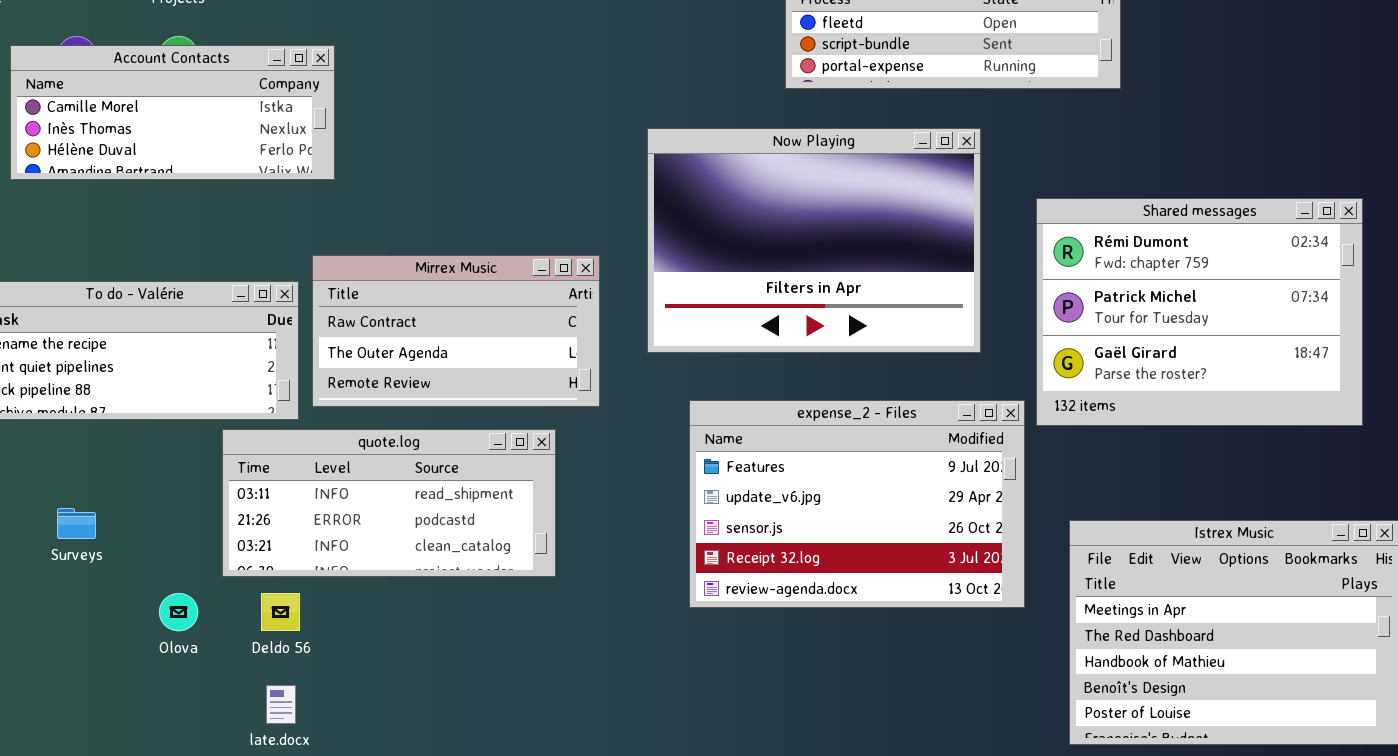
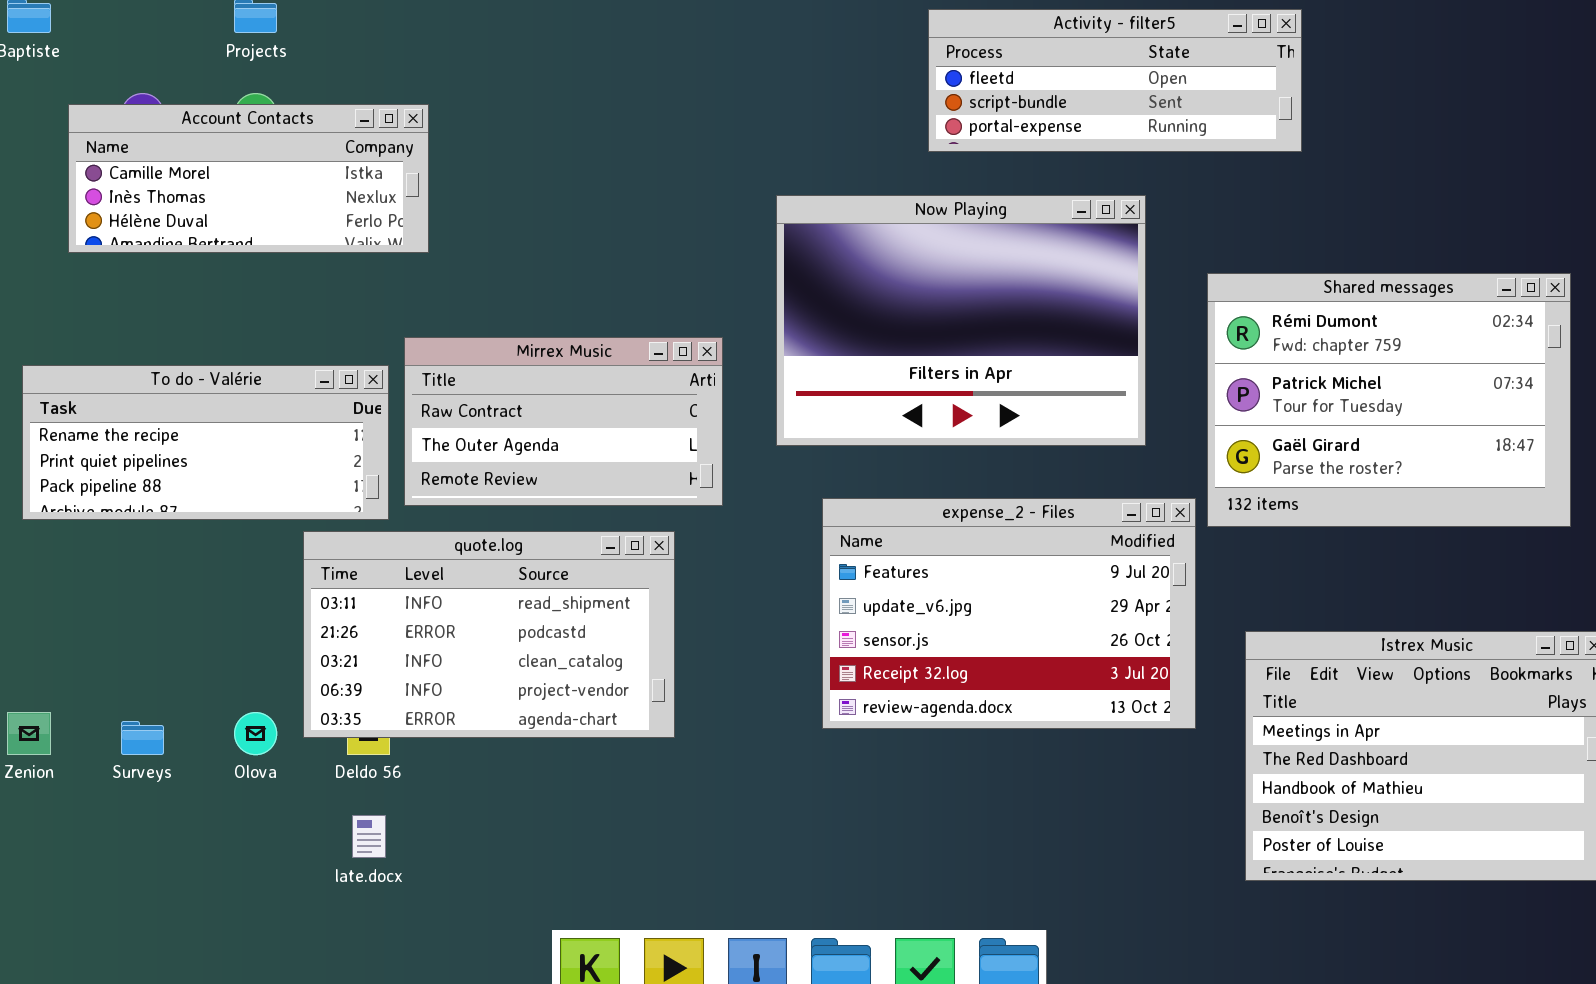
quote.log: [222,429,556,577] -> [303,531,675,738], resized
Surveys: [57,508,96,539] -> [121,721,164,755], moved

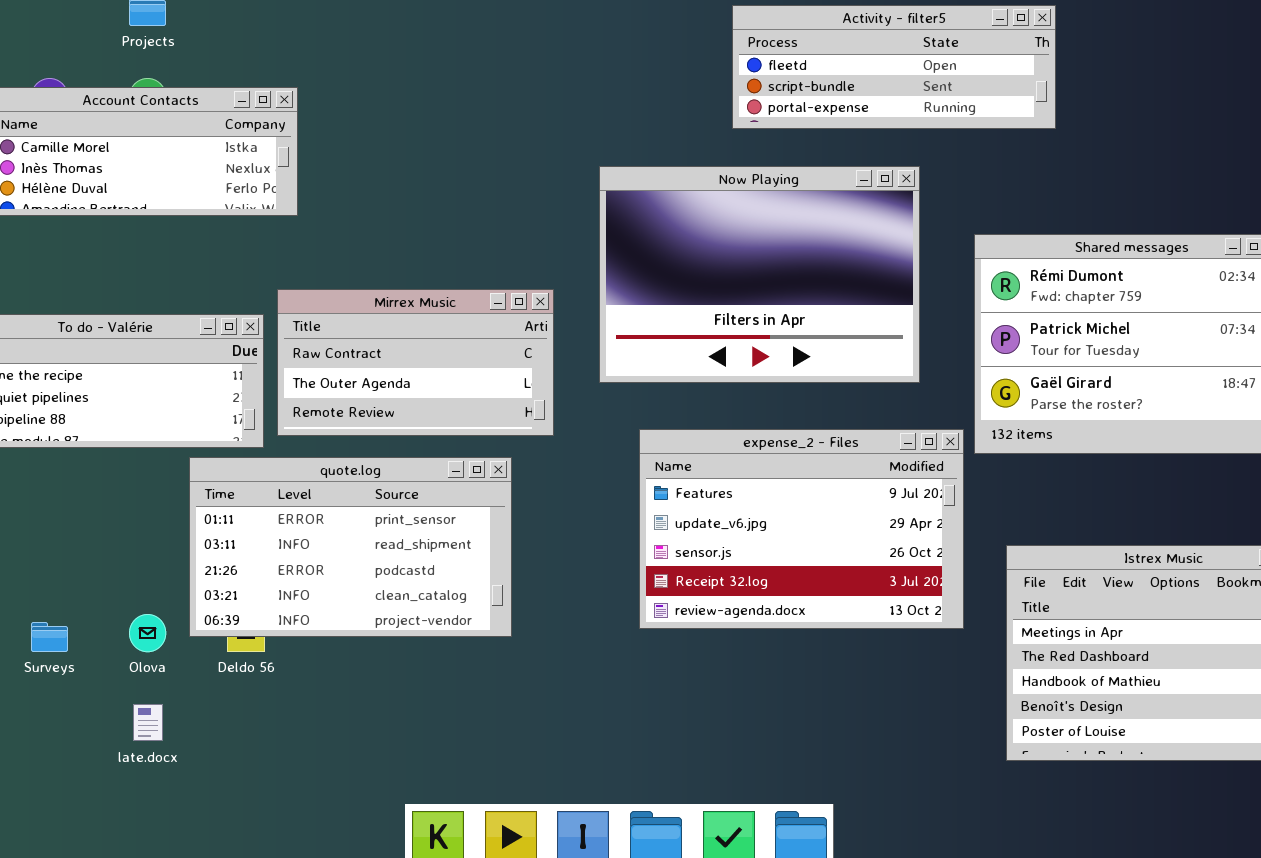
quote.log: [303,531,675,738] -> [189,457,512,637], scrolled up 1 row
late.docx: [352,815,386,858] -> [133,704,163,741], moved

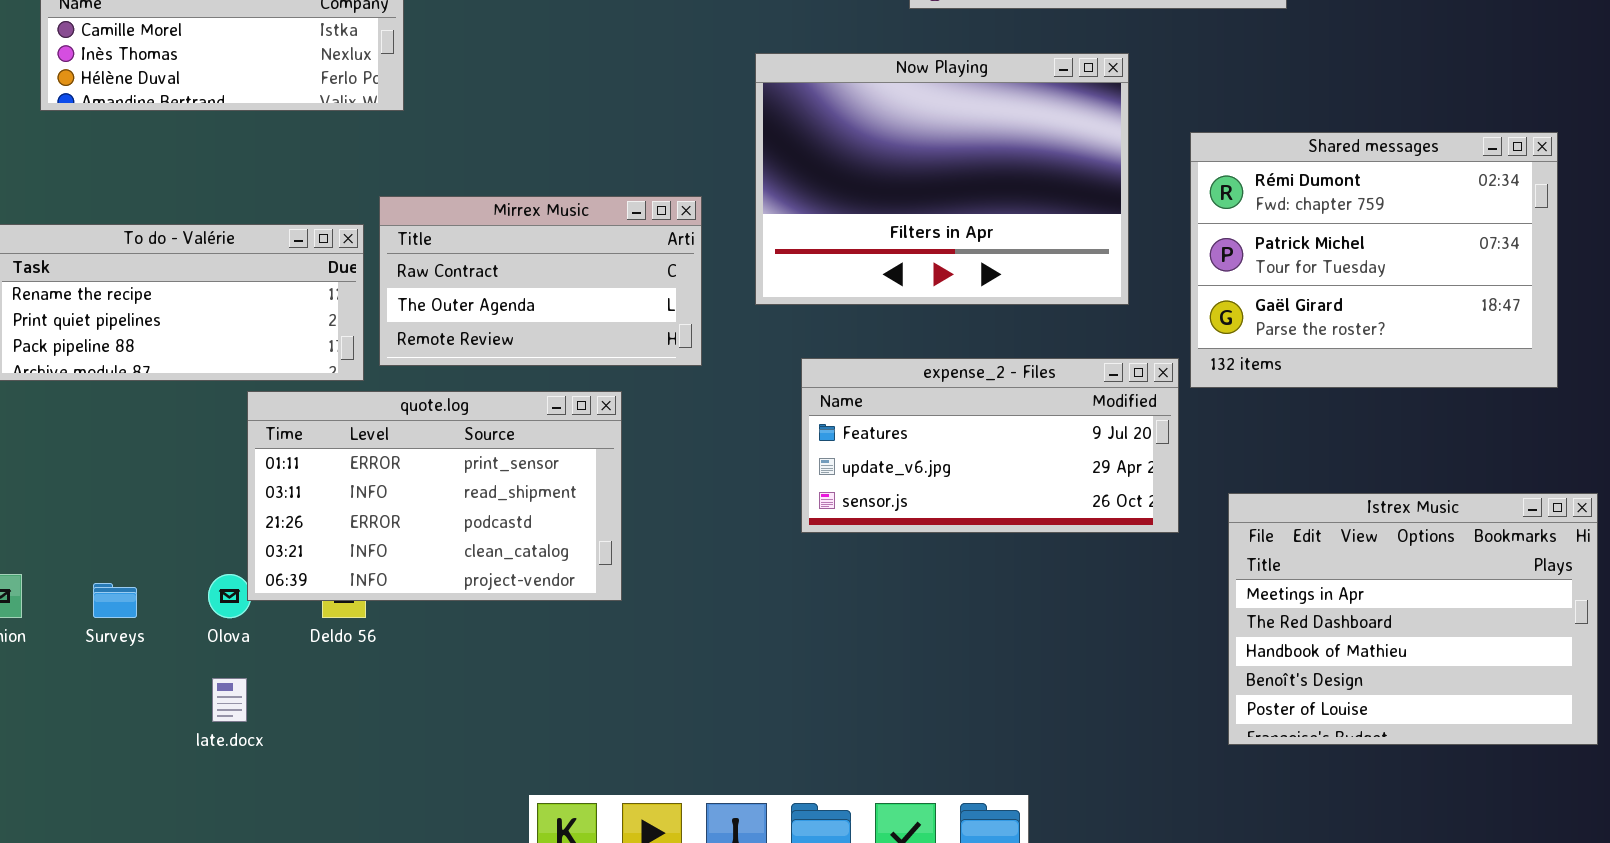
expense_2 - Files: [639,429,964,629] -> [801,358,1179,533], resized
quote.log: [189,457,512,637] -> [247,391,622,601], moved

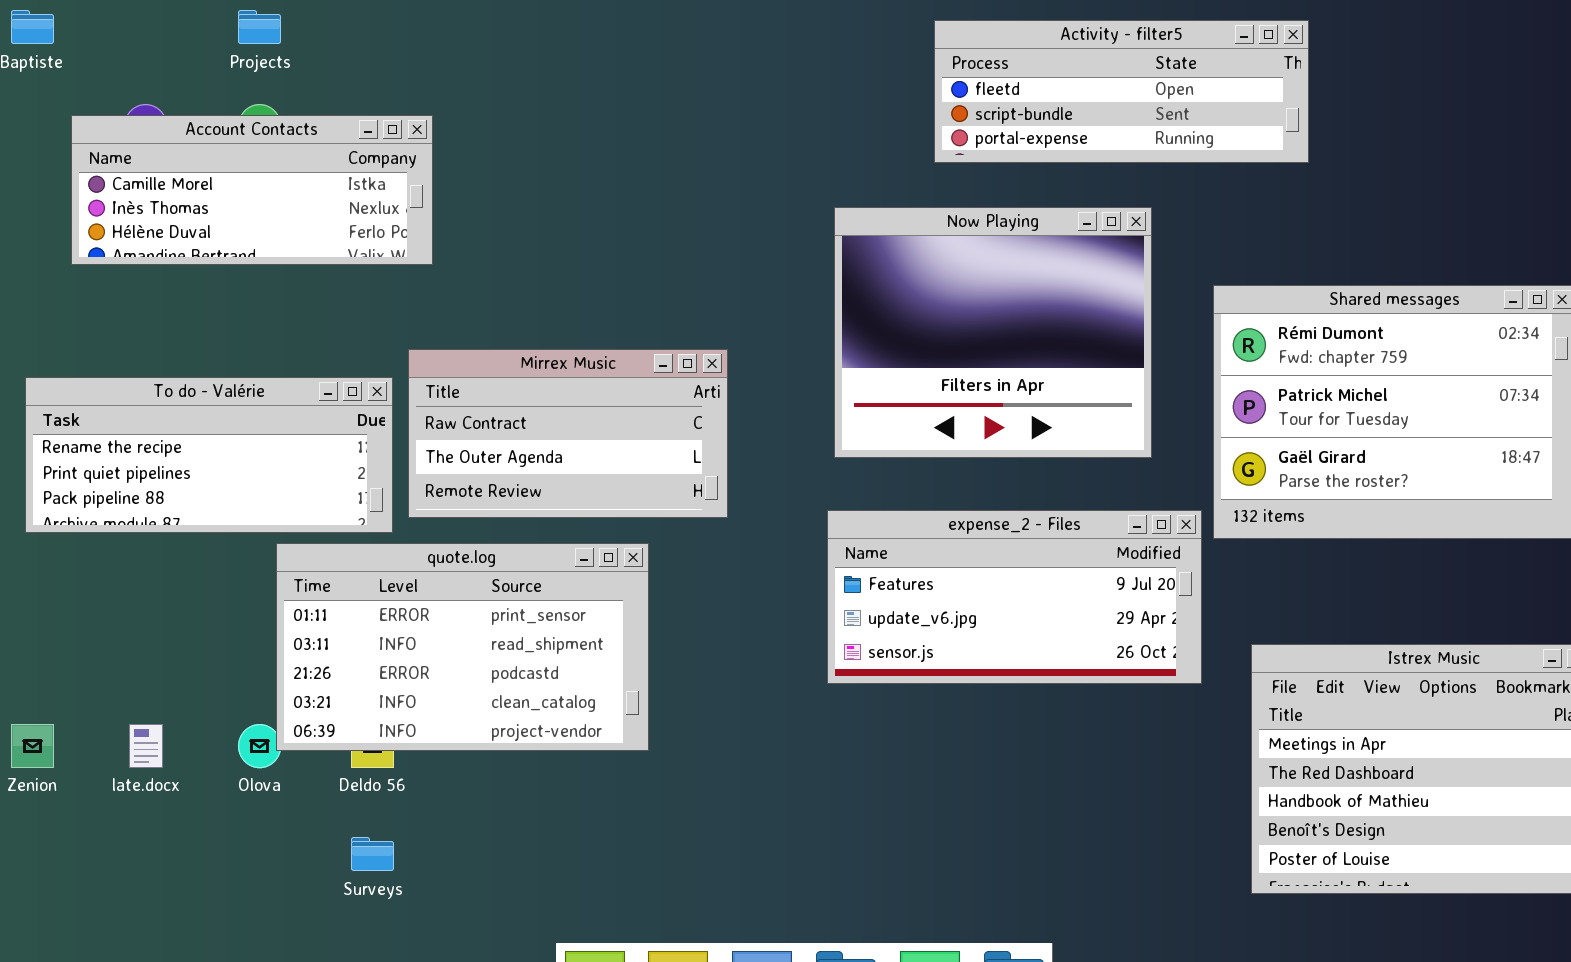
Now Playing: [755,53,1129,305] -> [834,207,1152,458], resized
Surveys: [93,583,137,618] -> [351,837,394,871], moved
late.docx: [212,678,247,722] -> [129,724,163,768], moved

